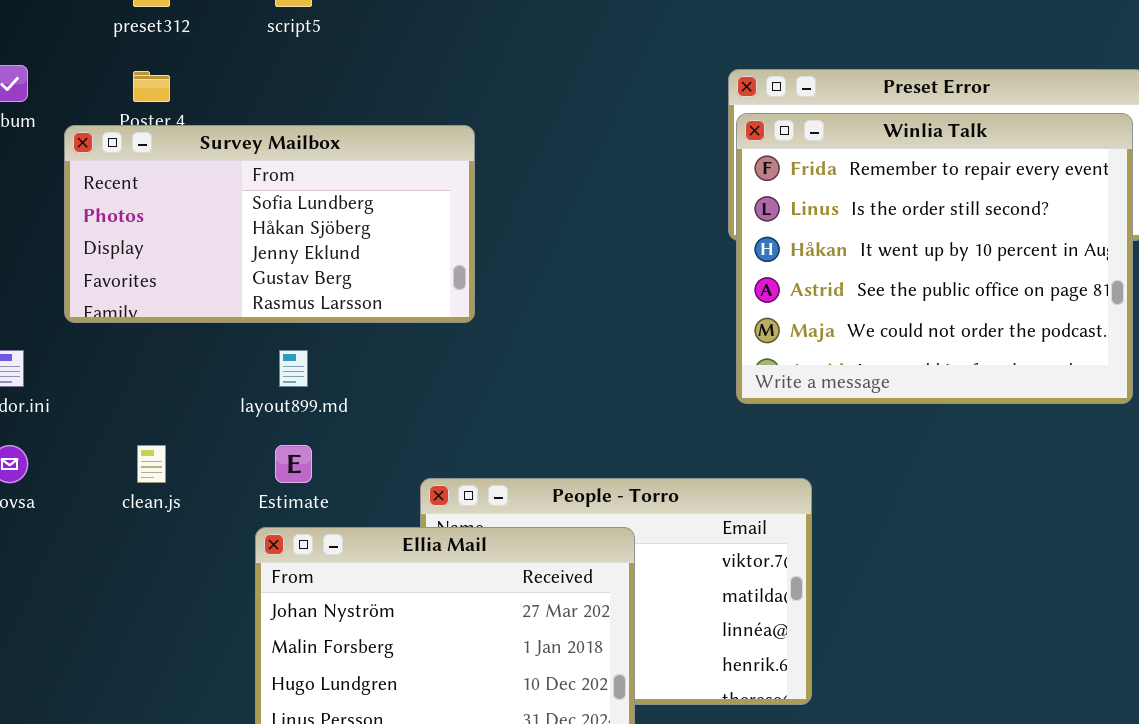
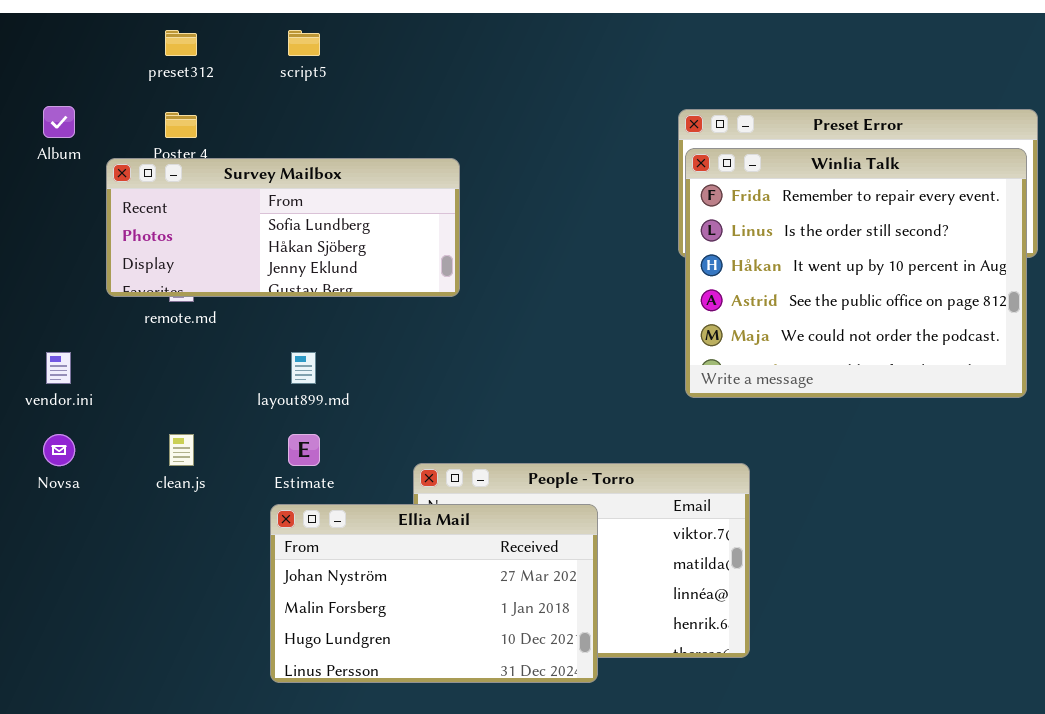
Survey Mailbox: [64,125,475,323] -> [106,158,460,297], resized

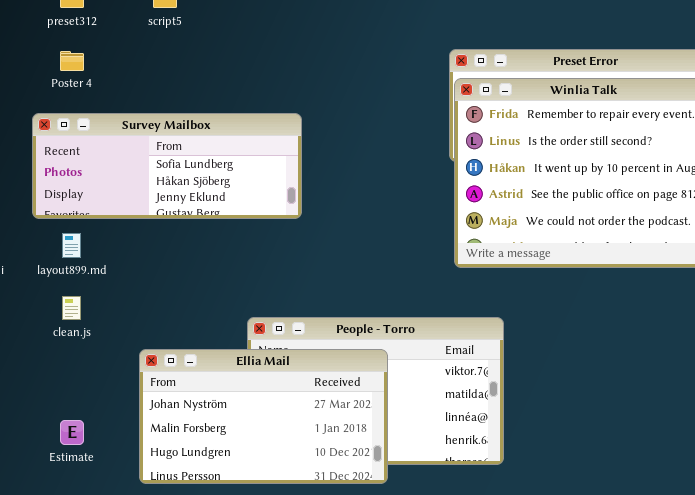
Survey Mailbox: [106,158,460,297] -> [32,113,302,219], moved
layout899.md: [291,352,316,384] -> [62,233,81,258], moved
Estimate: [288,434,320,466] -> [60,420,84,445], moved

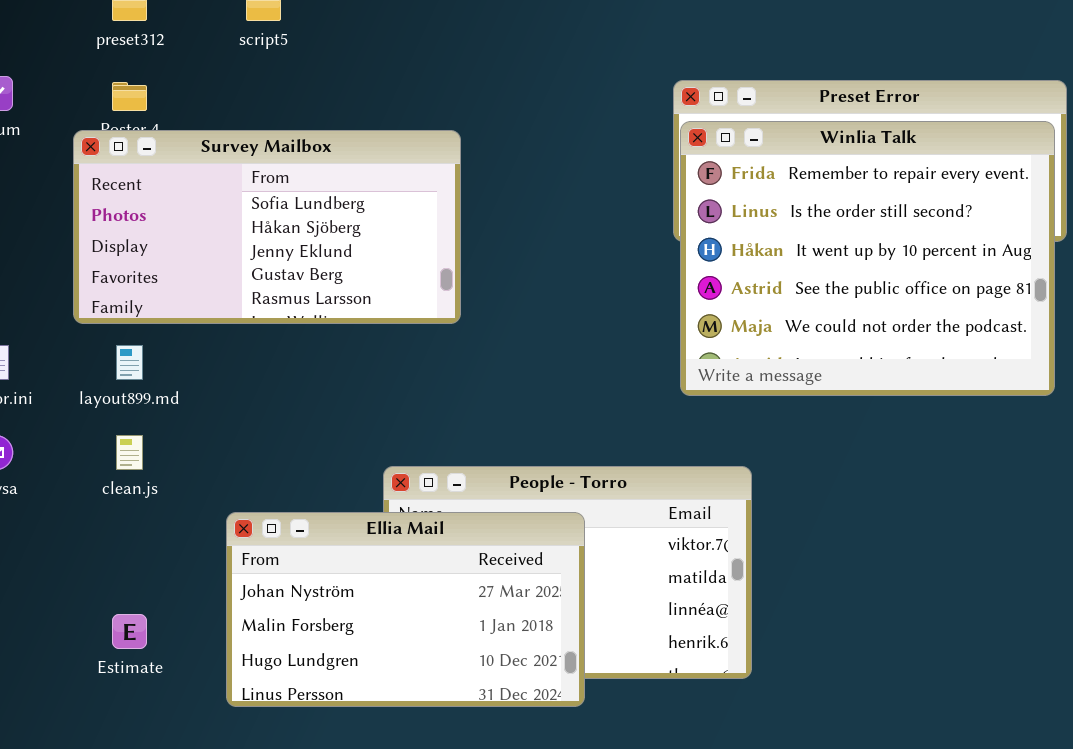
Survey Mailbox: [32,113,302,219] -> [73,130,461,324], resized

